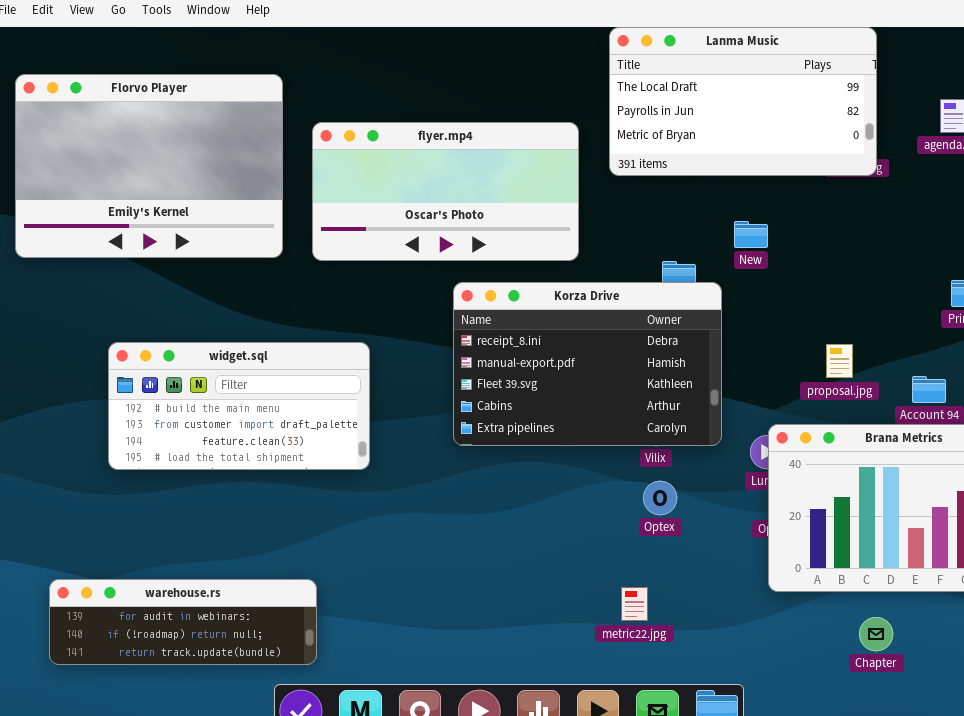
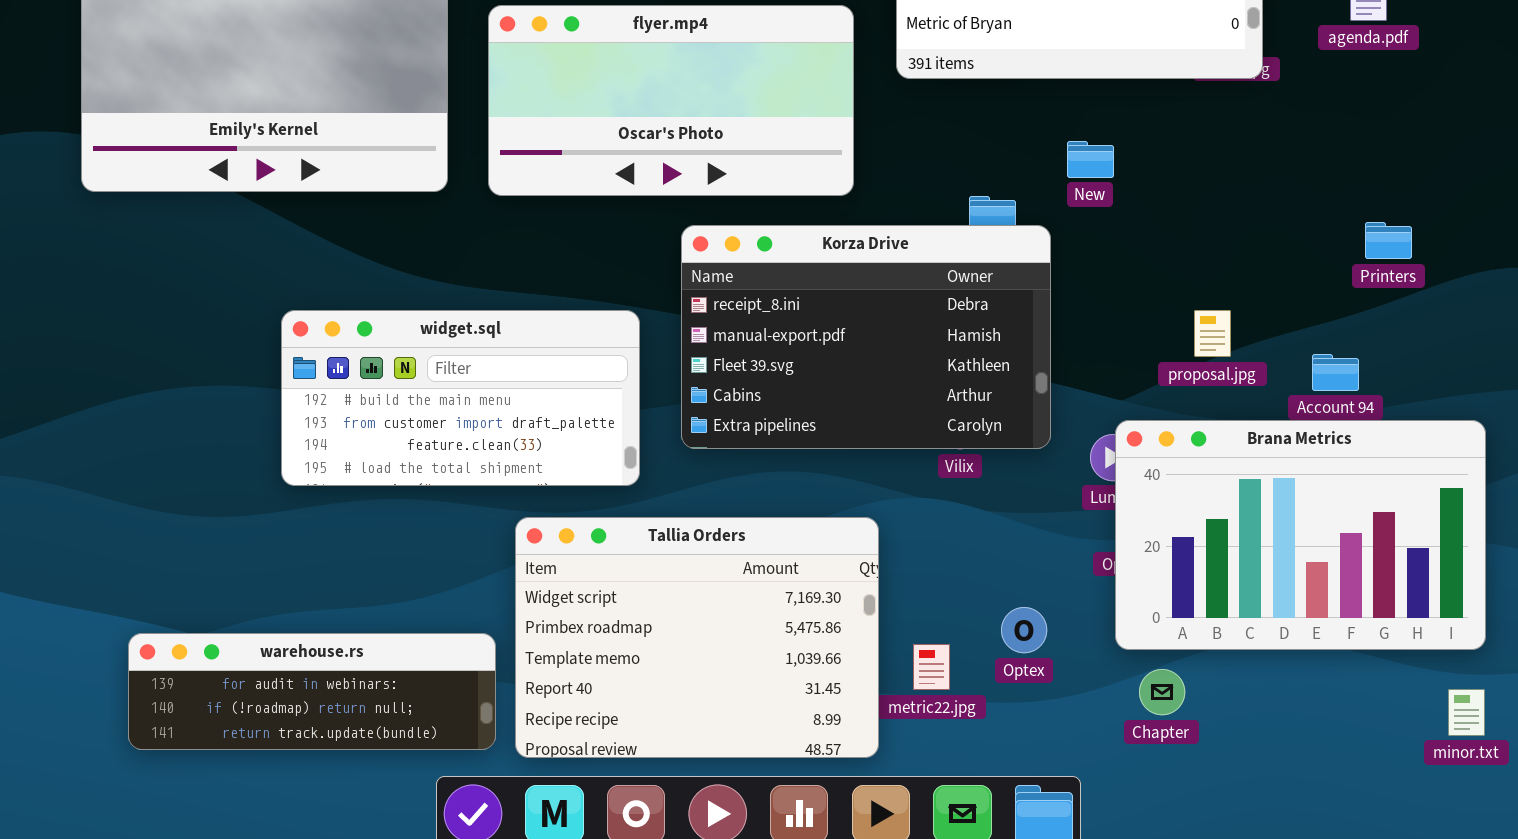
widget.sql: [108,342,370,470] -> [281,310,640,486], moved
Optex: [643,481,677,515] -> [1001,607,1047,653], moved
Tallia Orders: none -> [515,517,879,758], opened
Chapter: [859,617,893,651] -> [1139,669,1185,715], moved

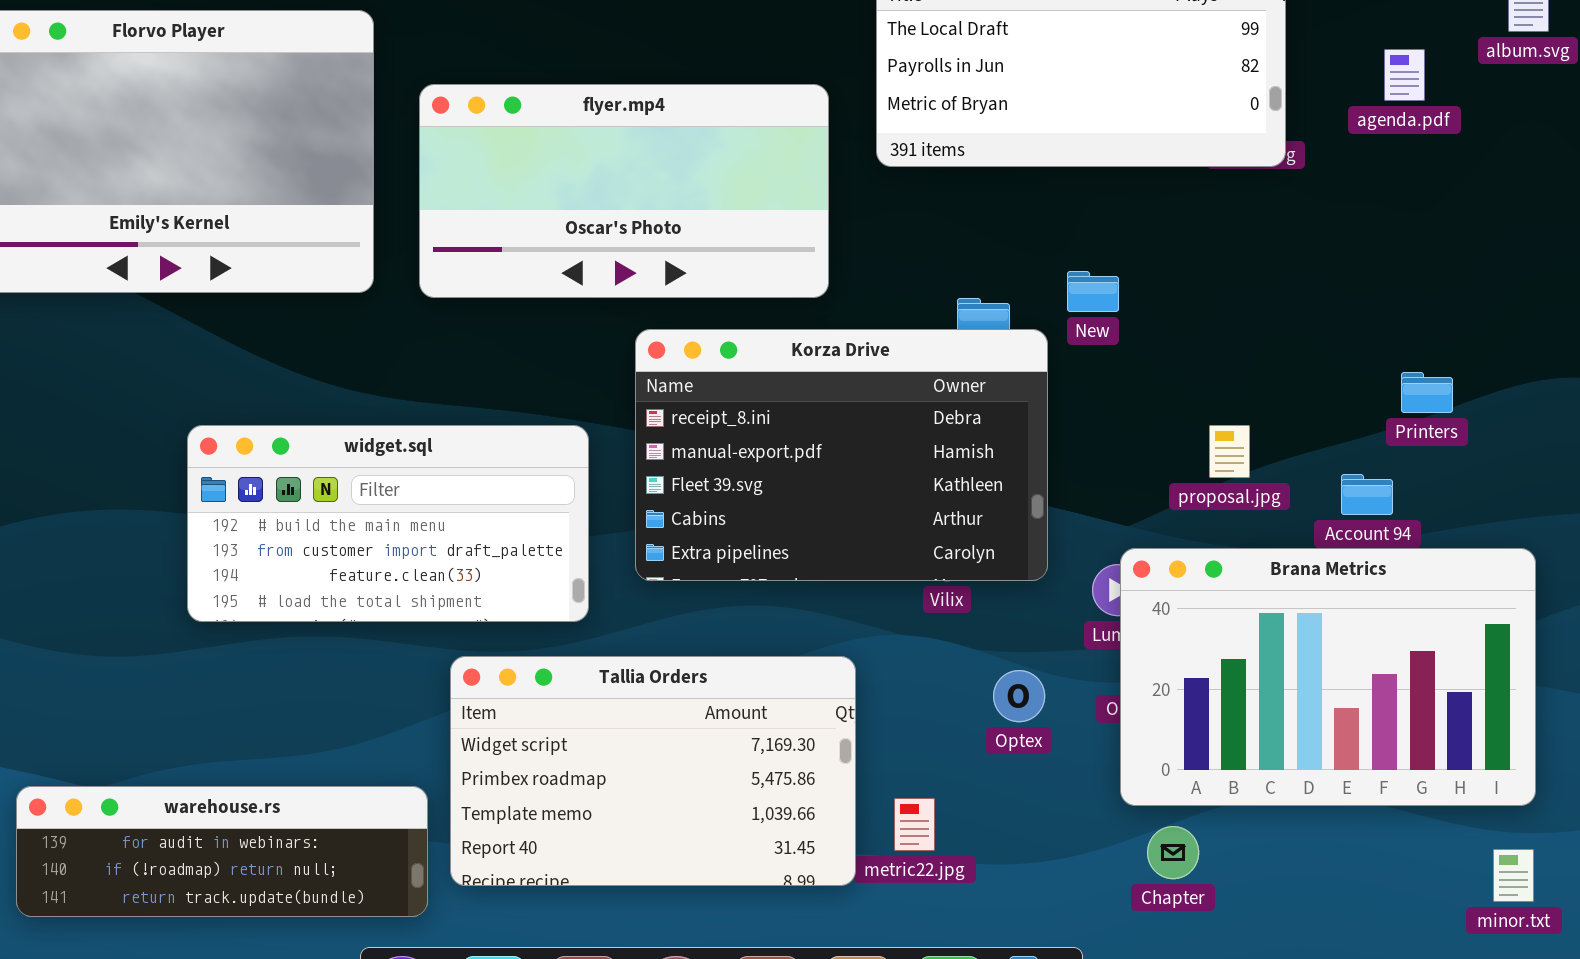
New: [1067,141,1114,178] -> [1067,271,1119,312], moved
Printers: [1365,222,1412,259] -> [1401,372,1453,413], moved
Tallia Orders: [515,517,879,758] -> [450,656,856,886], resized
Optex: [1001,607,1047,653] -> [993,670,1045,722], moved

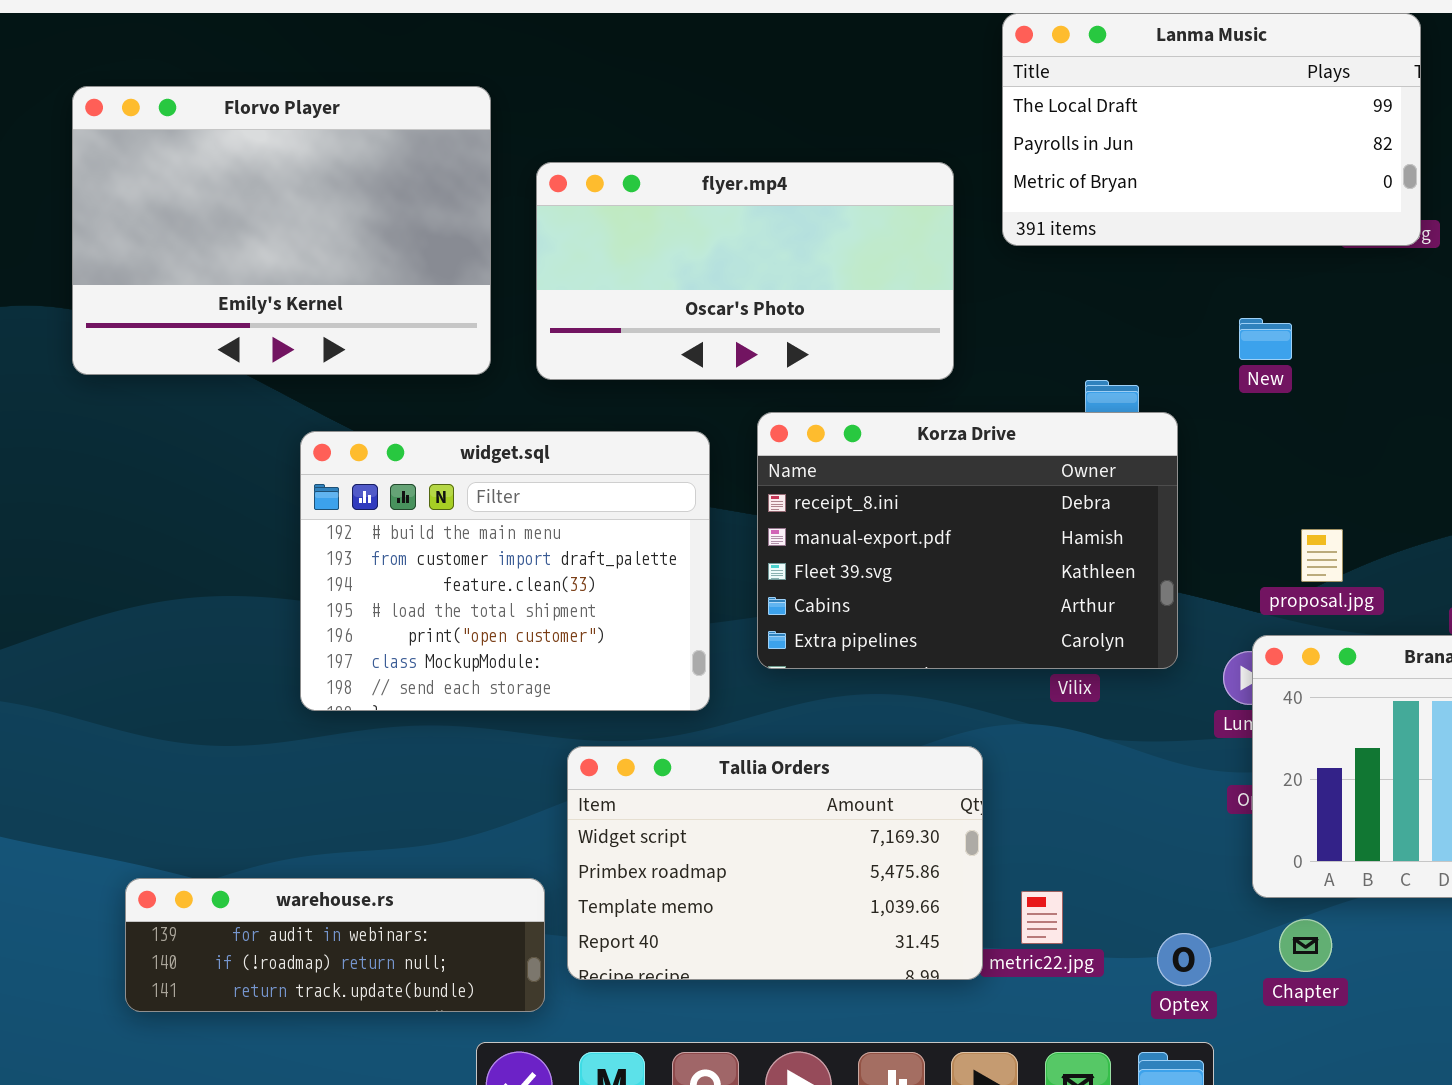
New: [1067,271,1119,312] -> [1239,318,1292,360], moved
widget.sql: [187,425,589,622] -> [300,431,710,711], resized
proposal.jpg: [1209,425,1250,478] -> [1301,529,1343,582], moved
Optex: [993,670,1045,722] -> [1157,933,1211,986], moved

